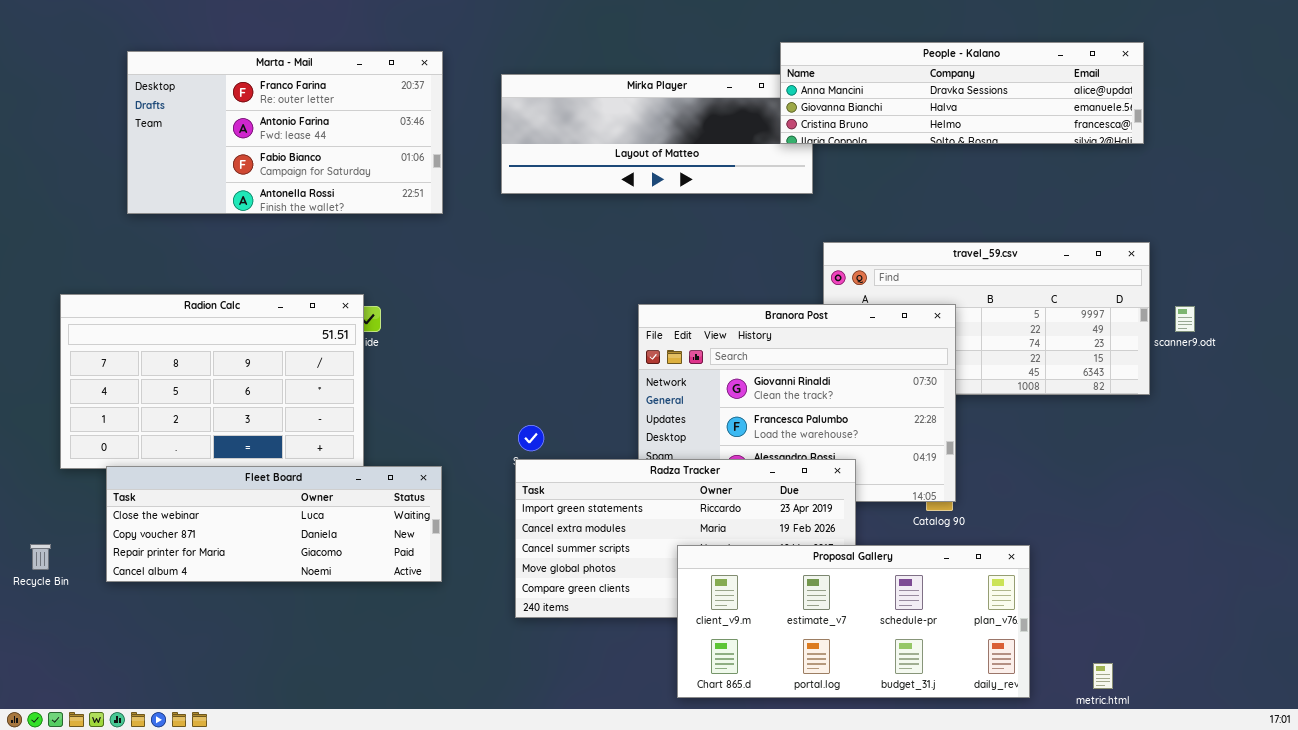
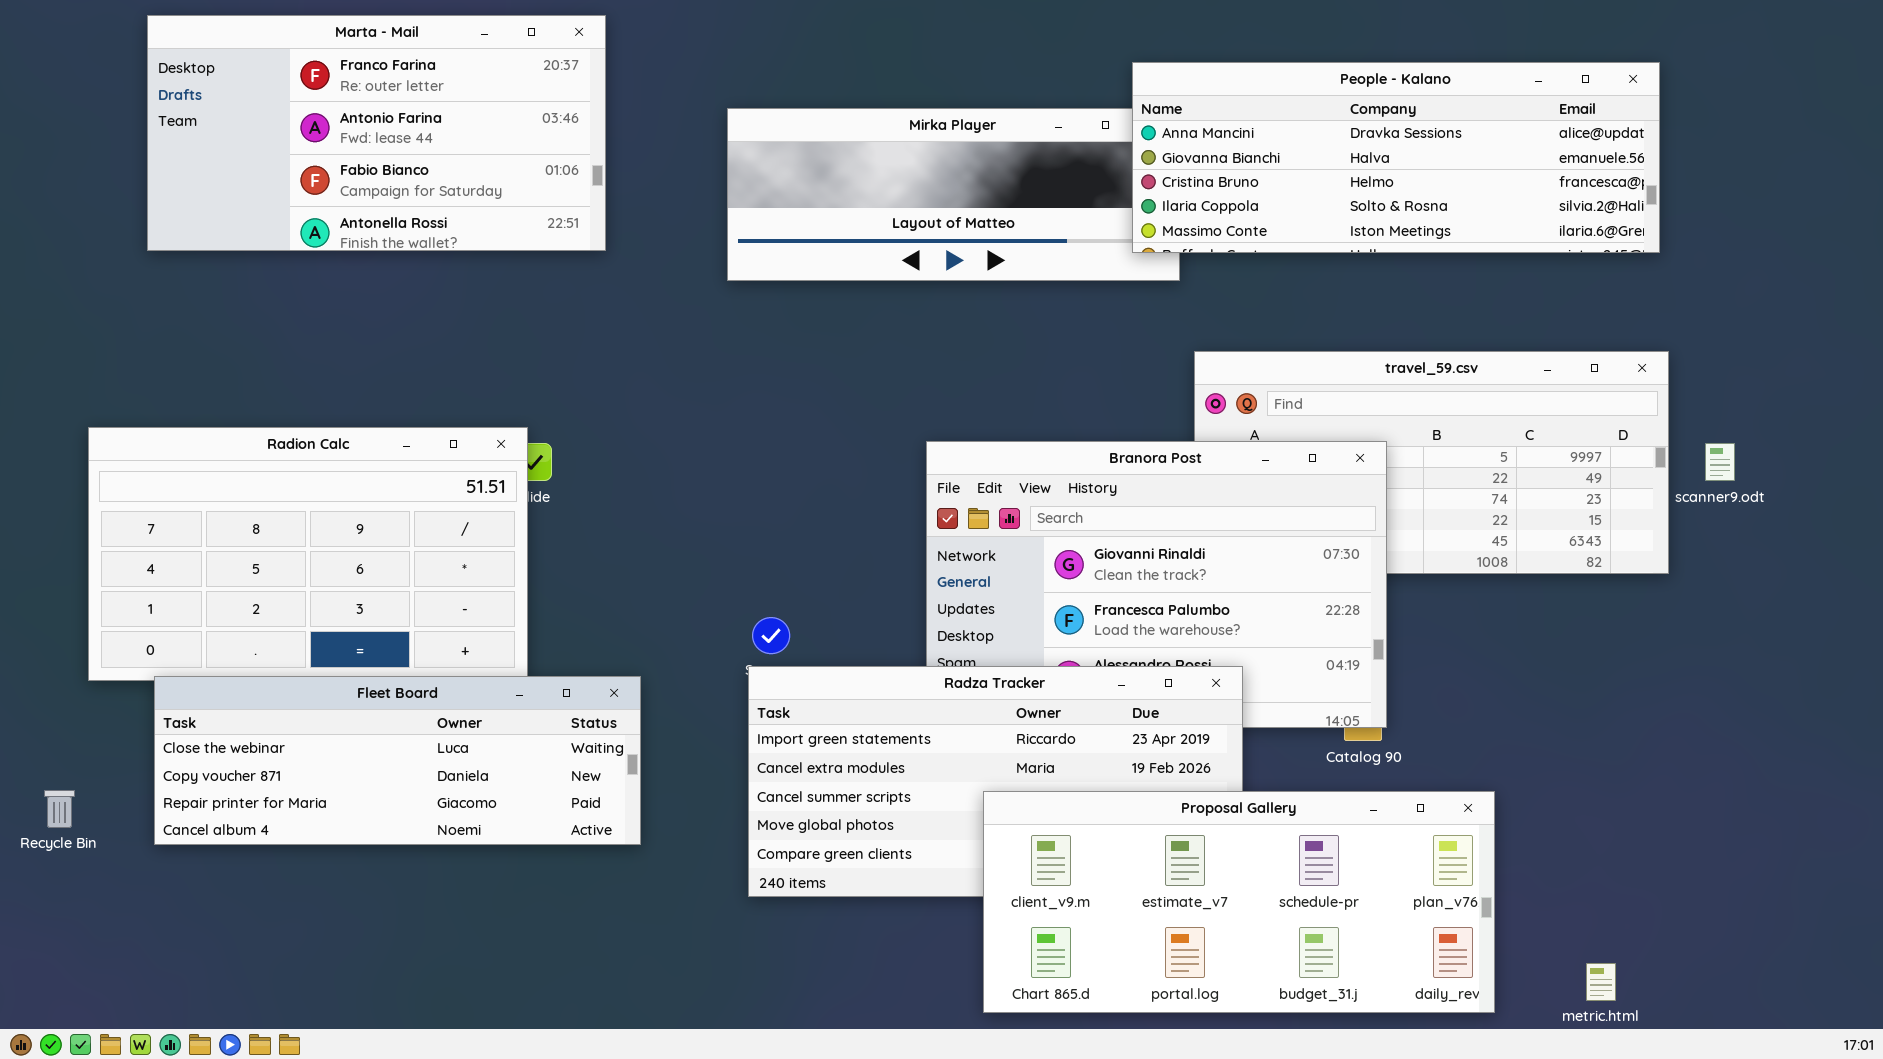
People - Kalano: [780,42,1144,144] -> [1132,62,1660,253], resized
Marta - Mail: [127,51,443,214] -> [147,15,606,251], moved

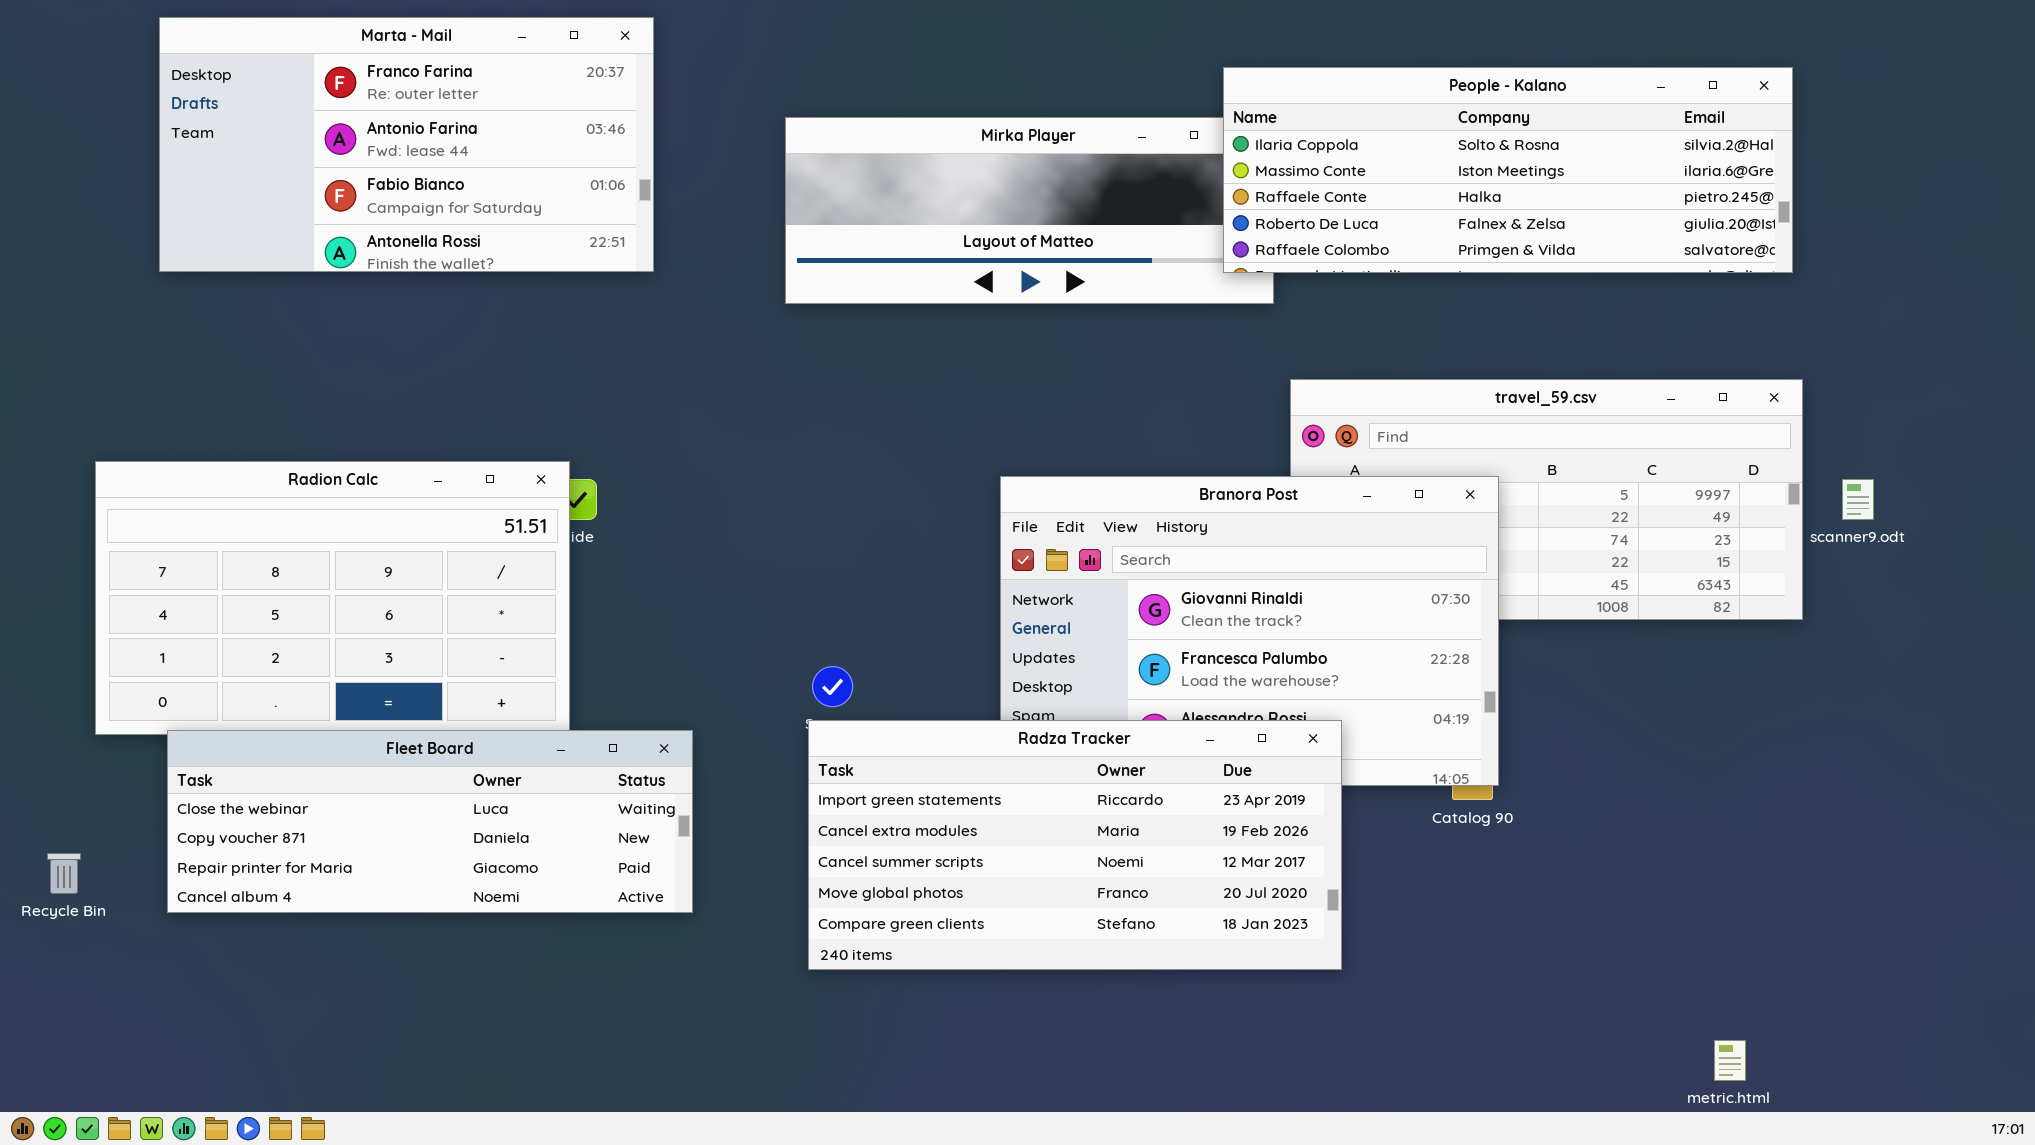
People - Kalano: [1132,62,1660,253] -> [1223,67,1793,273], scrolled down 3 rows
Proposal Gallery: [983,791,1495,1013] -> none, closed

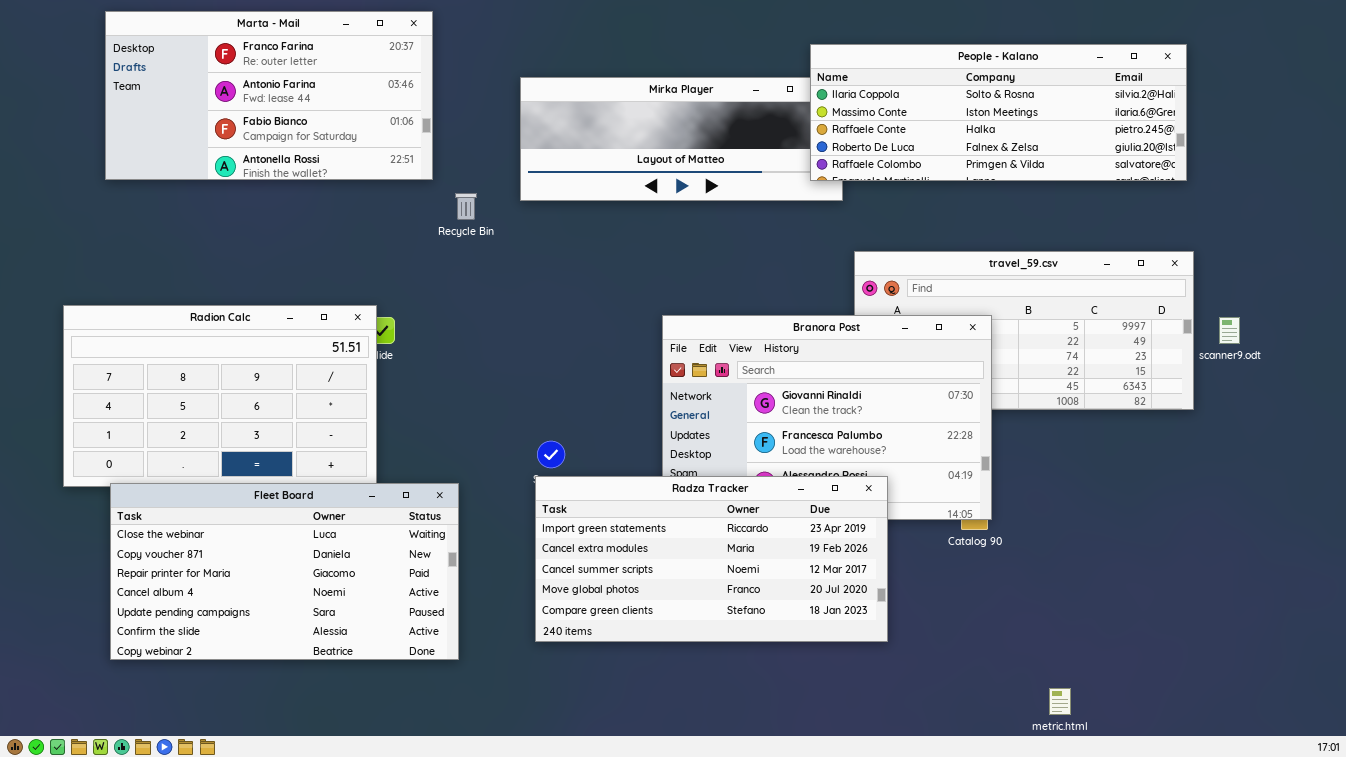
Fleet Board: [167,730,693,913] -> [110,483,459,660], resized
Recycle Bin: [47,853,81,894] -> [455,193,477,220], moved
metric.html: [1714,1040,1746,1081] -> [1049,688,1071,715], moved

